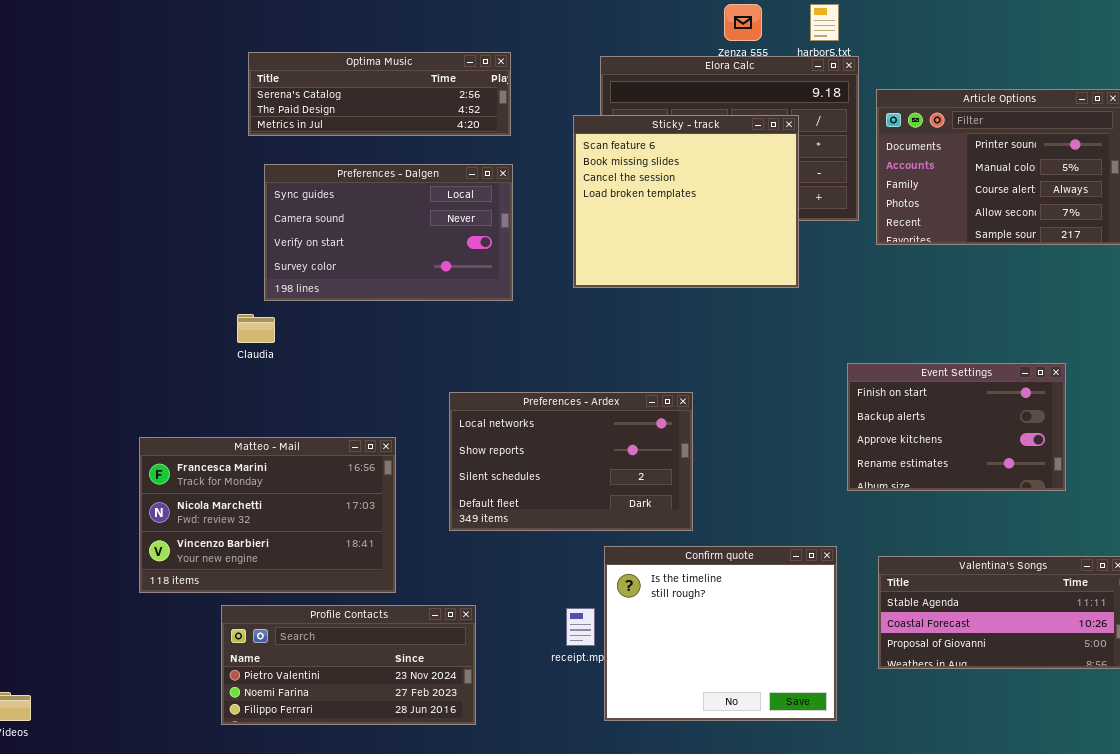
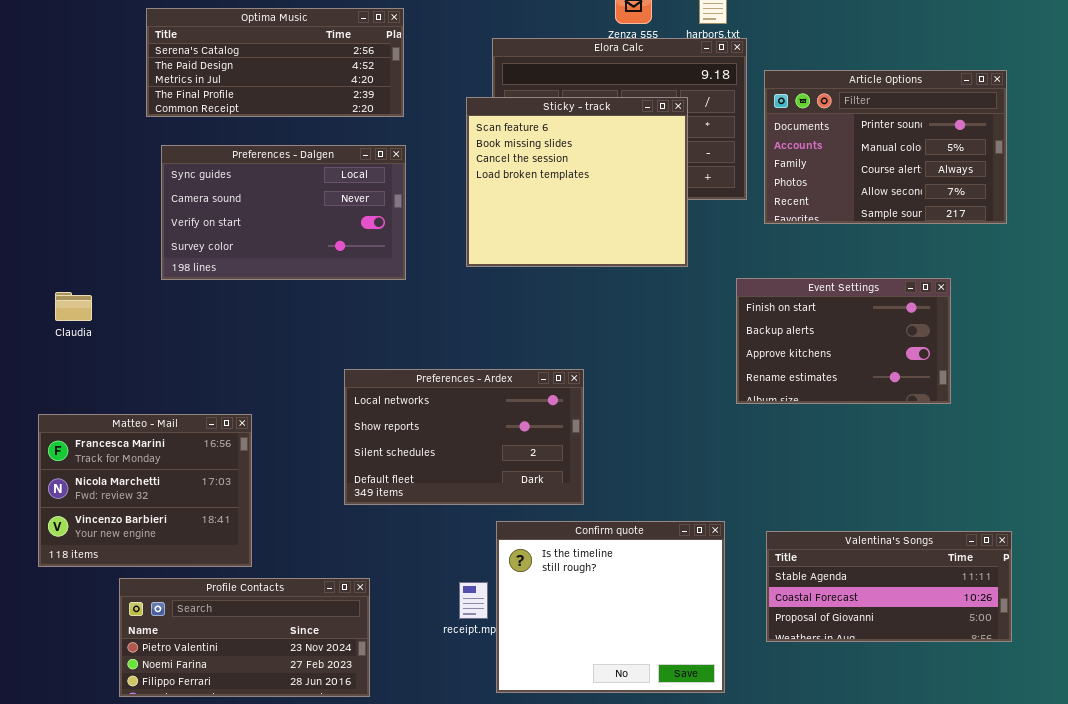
Optima Music: [248,52,511,136] -> [146,8,404,117], resized
Claudia: [237,314,275,343] -> [55,292,92,321], moved
Event Settings: [847,363,1066,491] -> [736,278,951,404], moved
Matteo - Mail: [139,437,396,593] -> [38,414,252,567], resized

